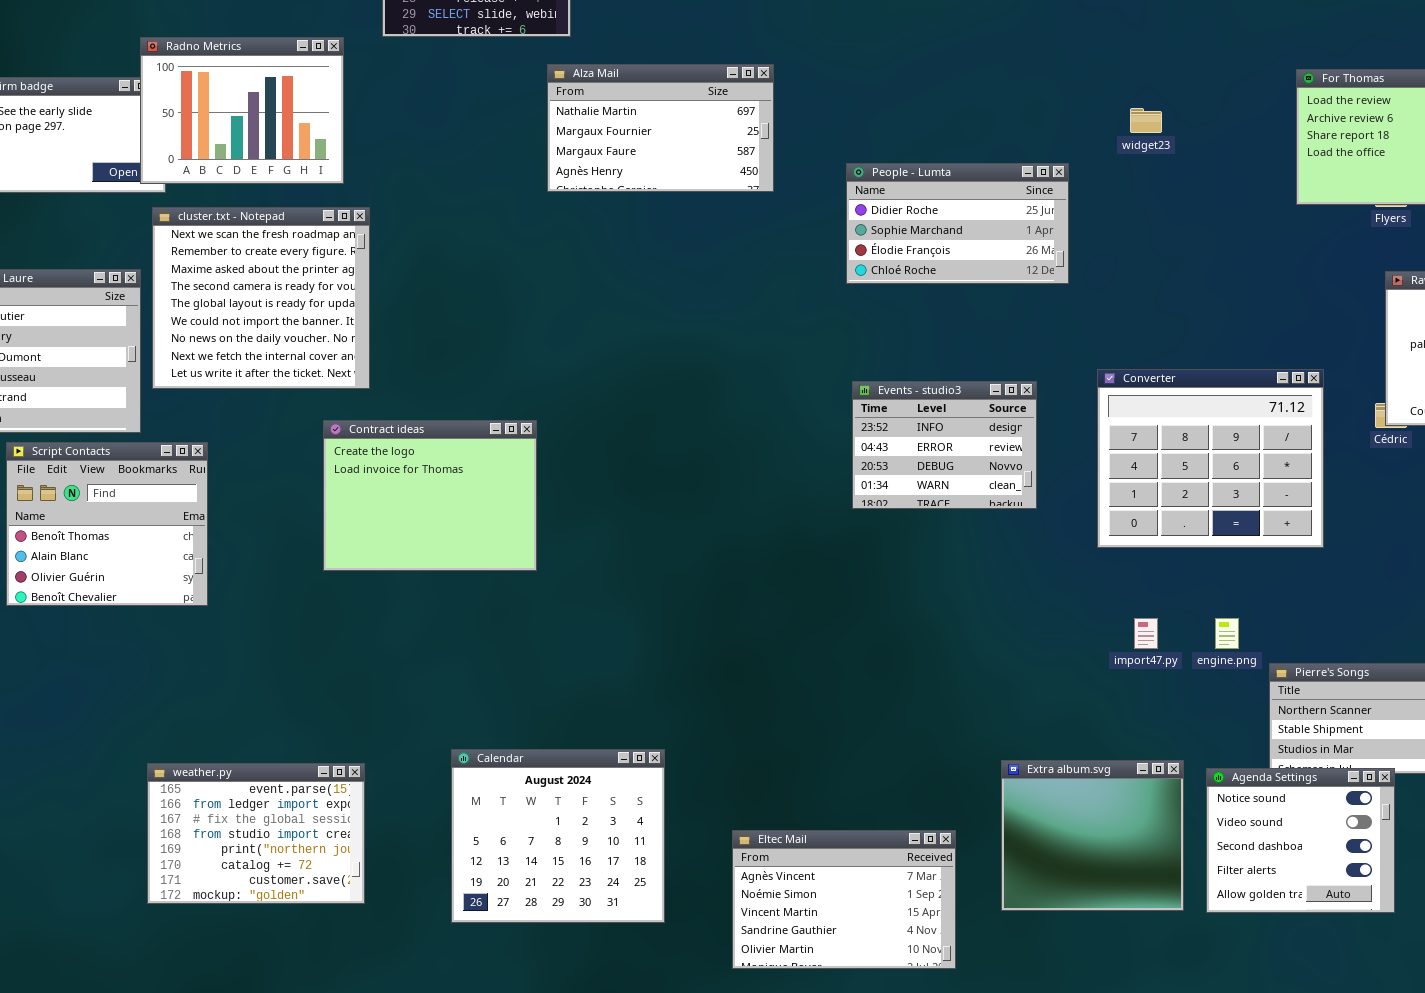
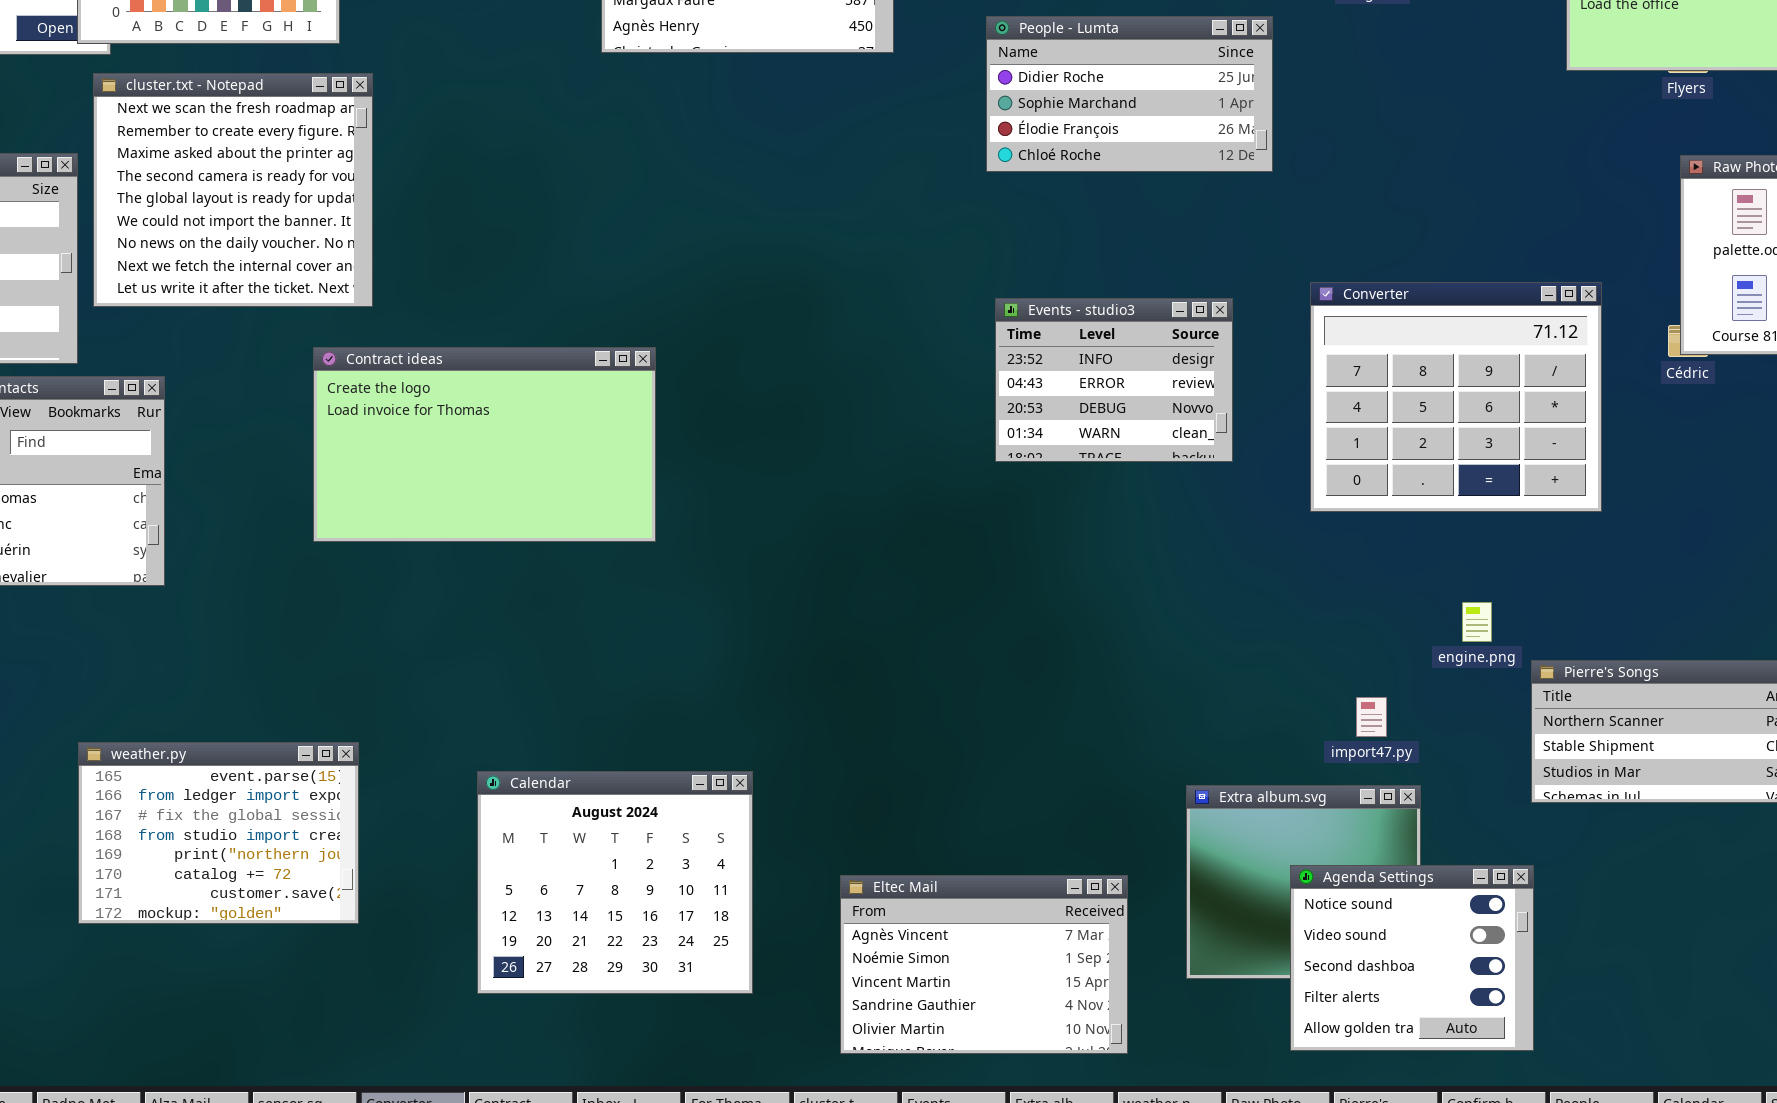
Contract ideas: [323,420,537,571] -> [313,347,656,542], resized
import47.py: [1134,618,1158,649] -> [1356,697,1387,737], moved
weather.py: [147,763,365,904] -> [78,742,359,924], moved
Agenda Settings: [1206,768,1395,913] -> [1290,865,1534,1051], moved

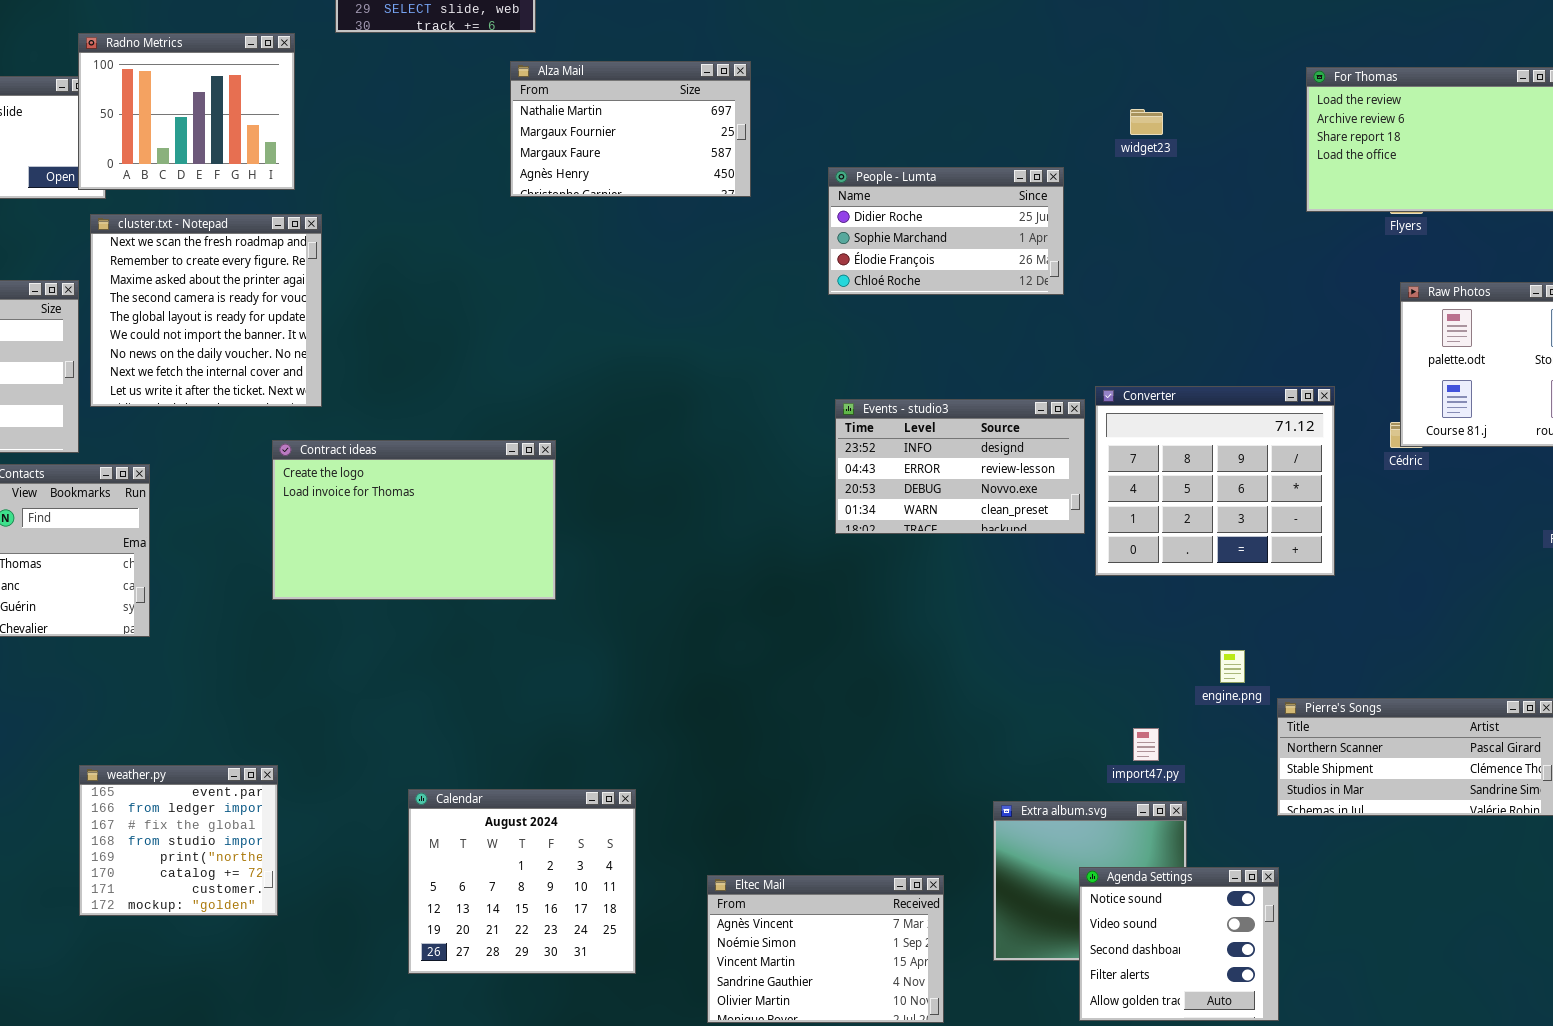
Events - studio3: [995,298,1233,462] -> [835,399,1085,534], resized
weather.py: [78,742,359,924] -> [79,765,278,916], resized

